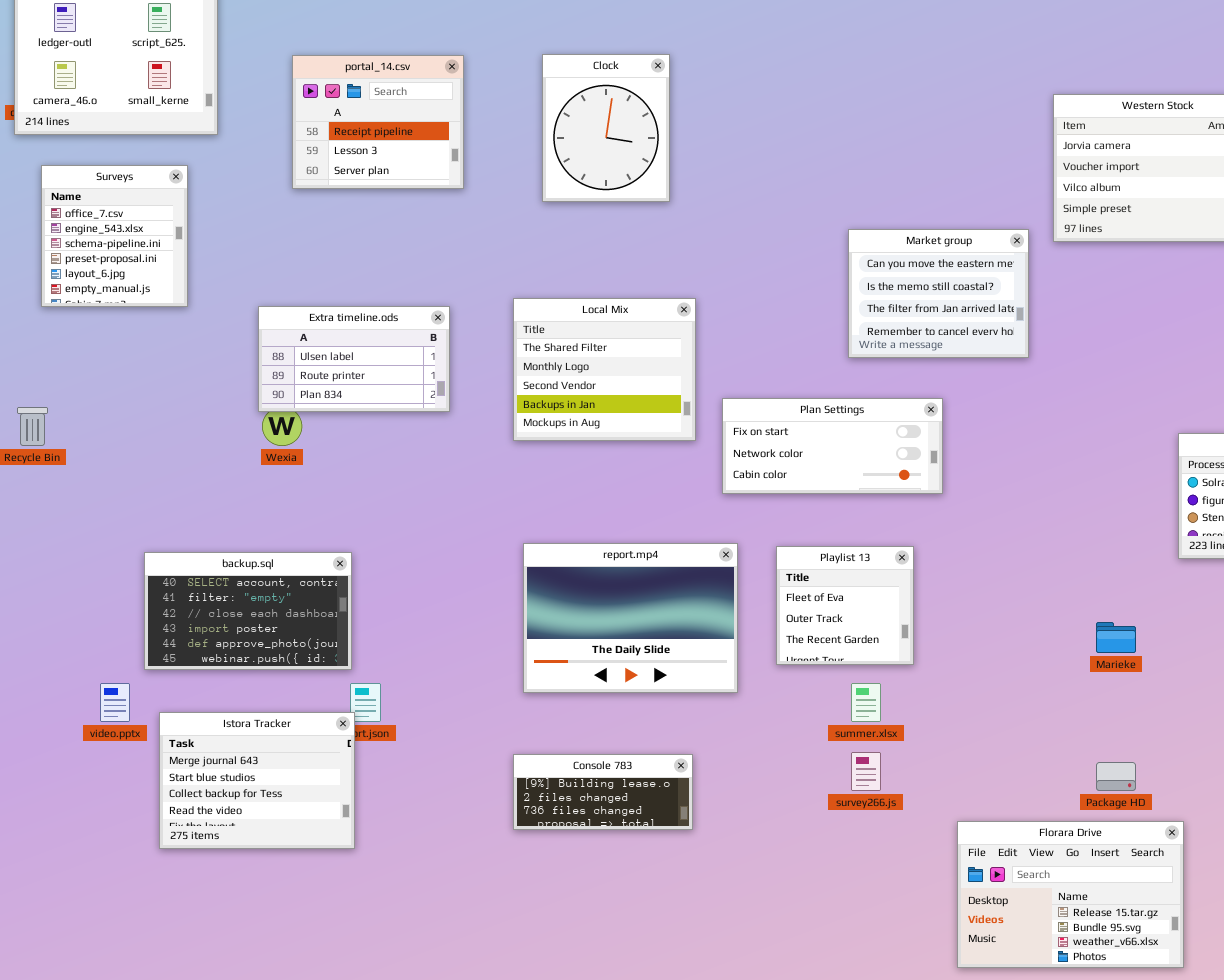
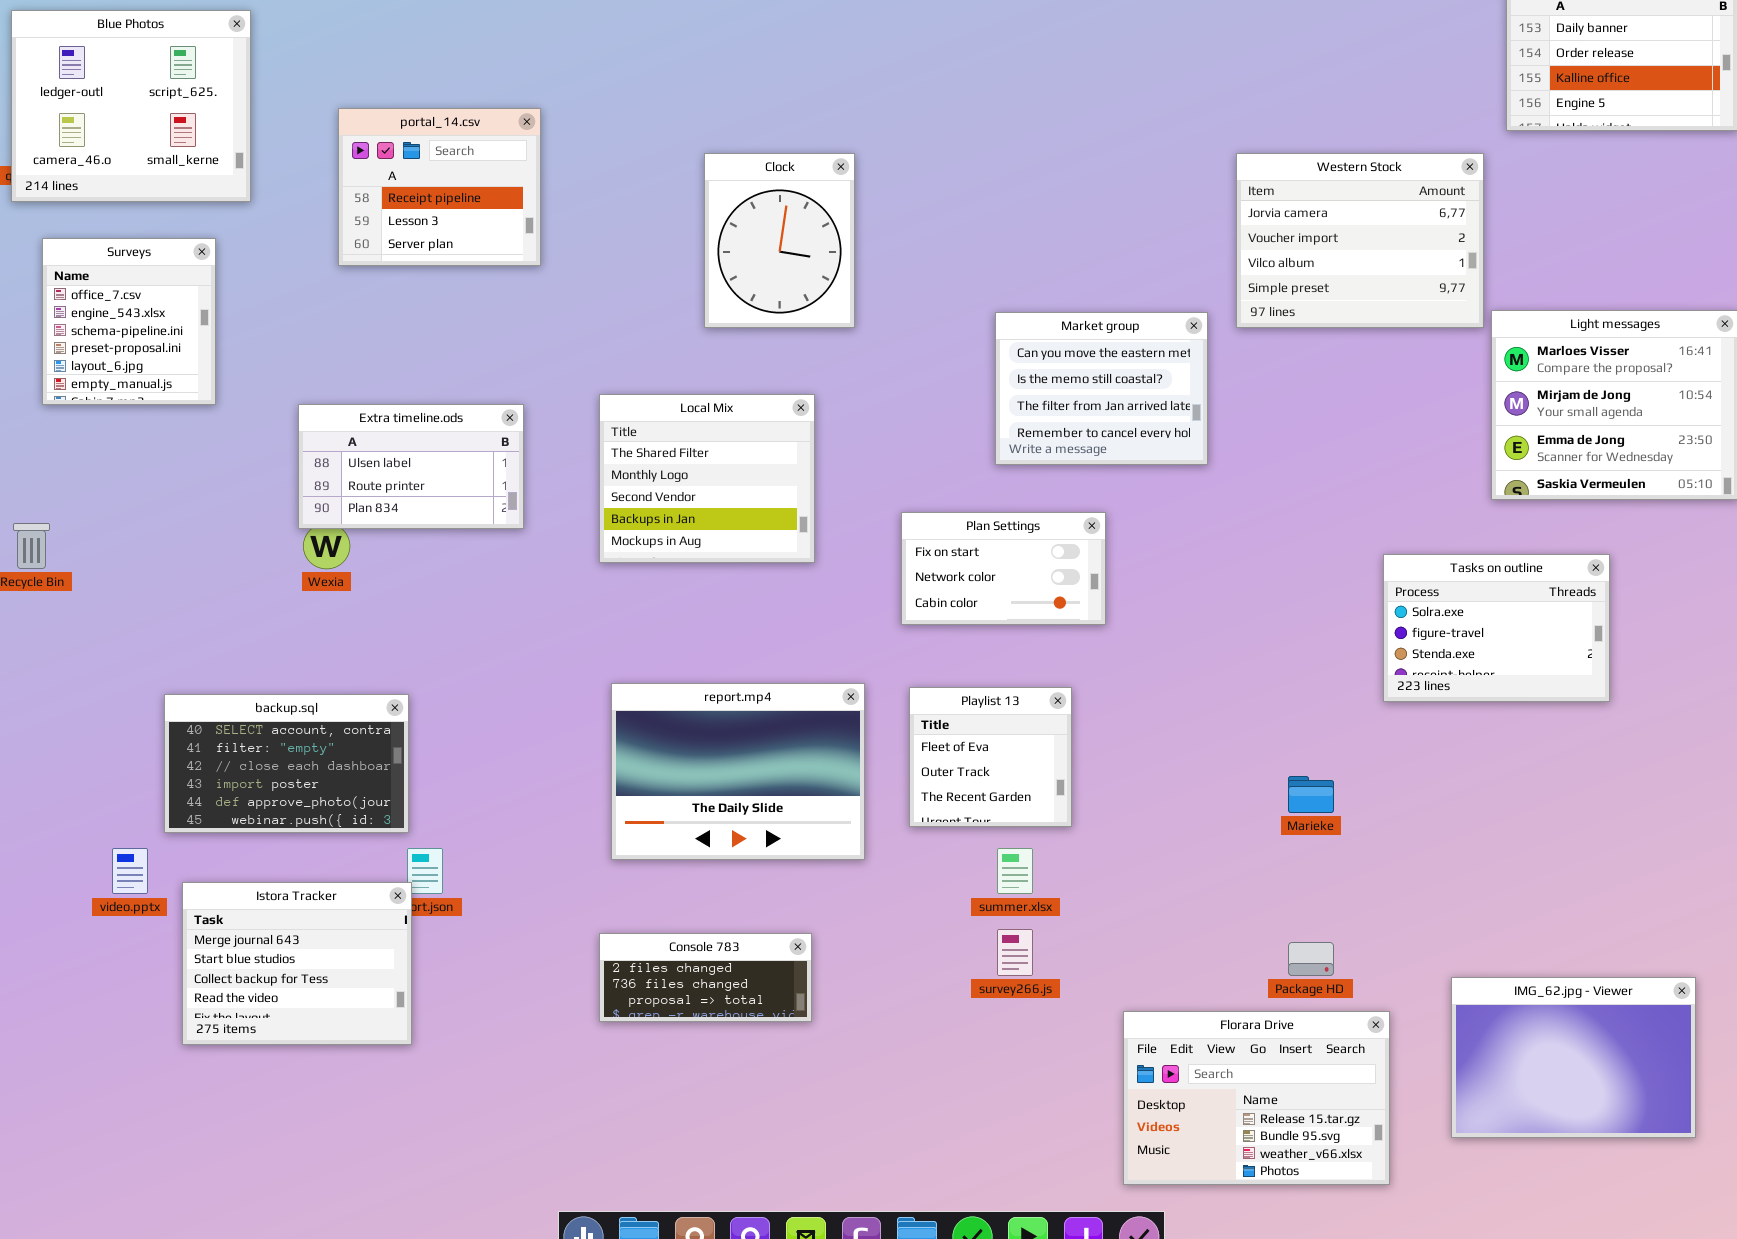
Clock: [542,54,670,202] -> [704,153,855,328], moved
Plan Settings: [722,398,943,494] -> [901,512,1106,625], resized
Console 783: [513,754,693,830] -> [599,933,812,1022], scrolled down 1 row

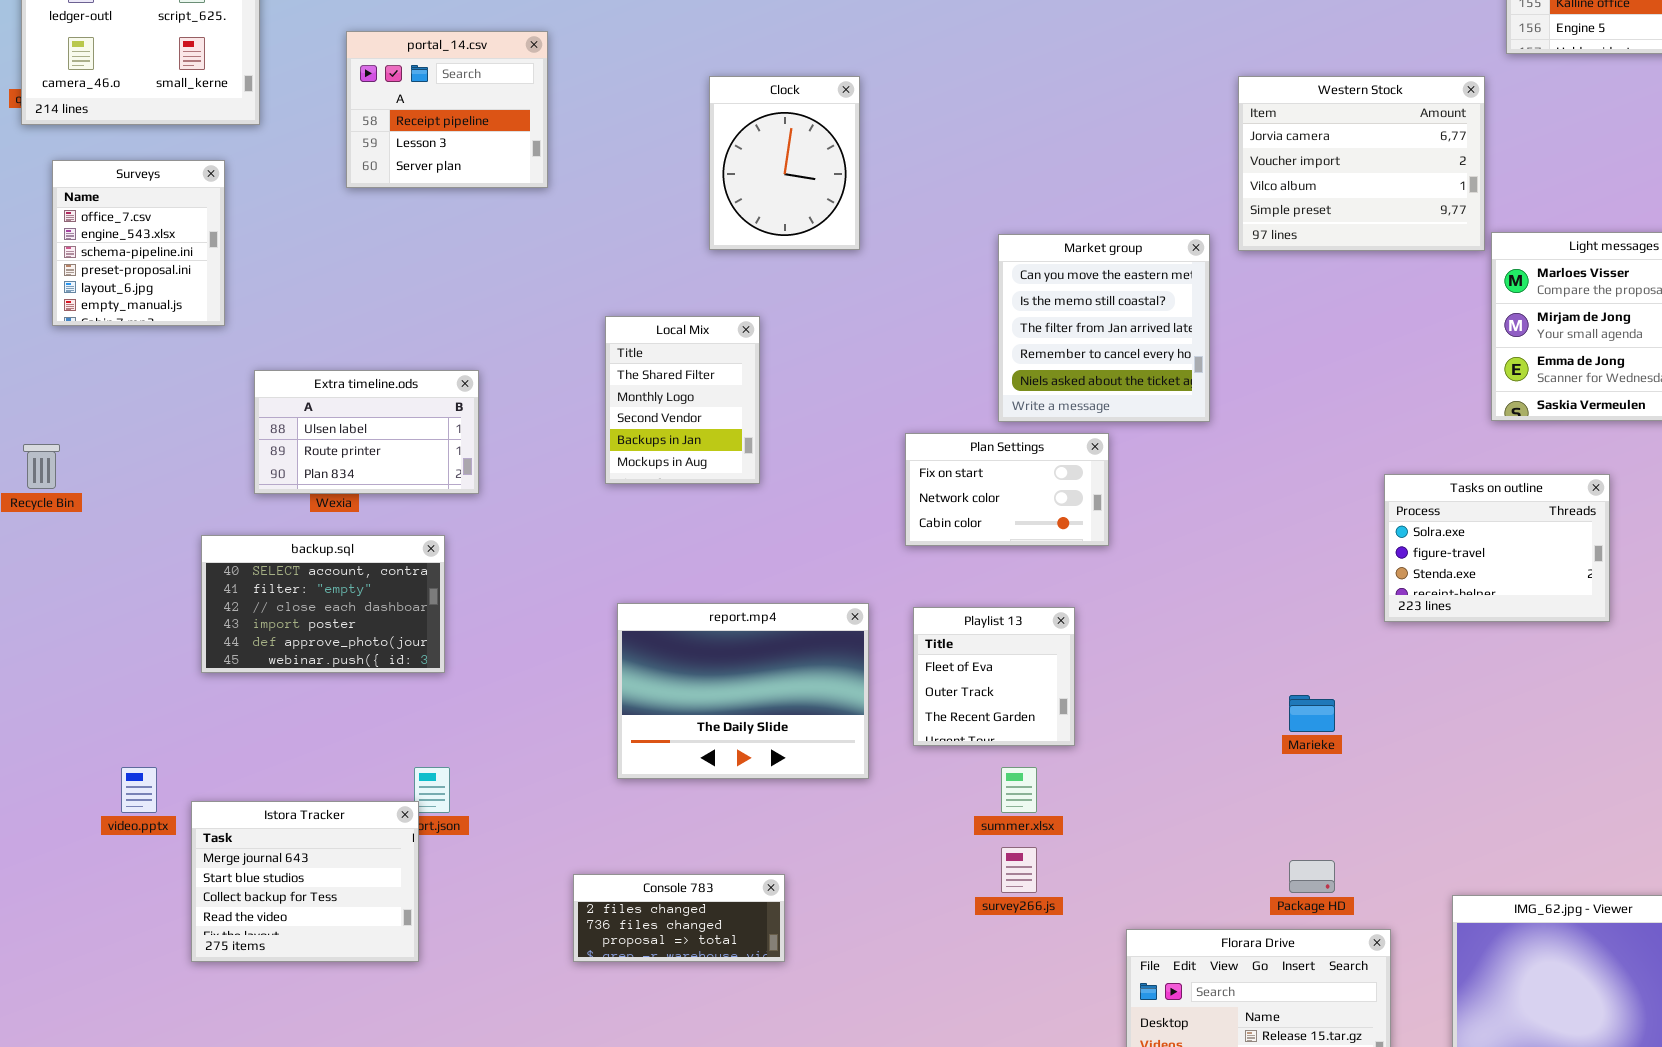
Market group: [995,312,1208,465] -> [998,234,1210,422], resized
Local Mix: [599,394,815,563] -> [605,316,760,484], resized
Extra timeline.ods: [298,404,524,529] -> [254,370,479,494], moved
backup.sql: [164,694,409,833] -> [201,535,445,673], moved
Console 783: [599,933,812,1022] -> [573,874,785,962], moved

